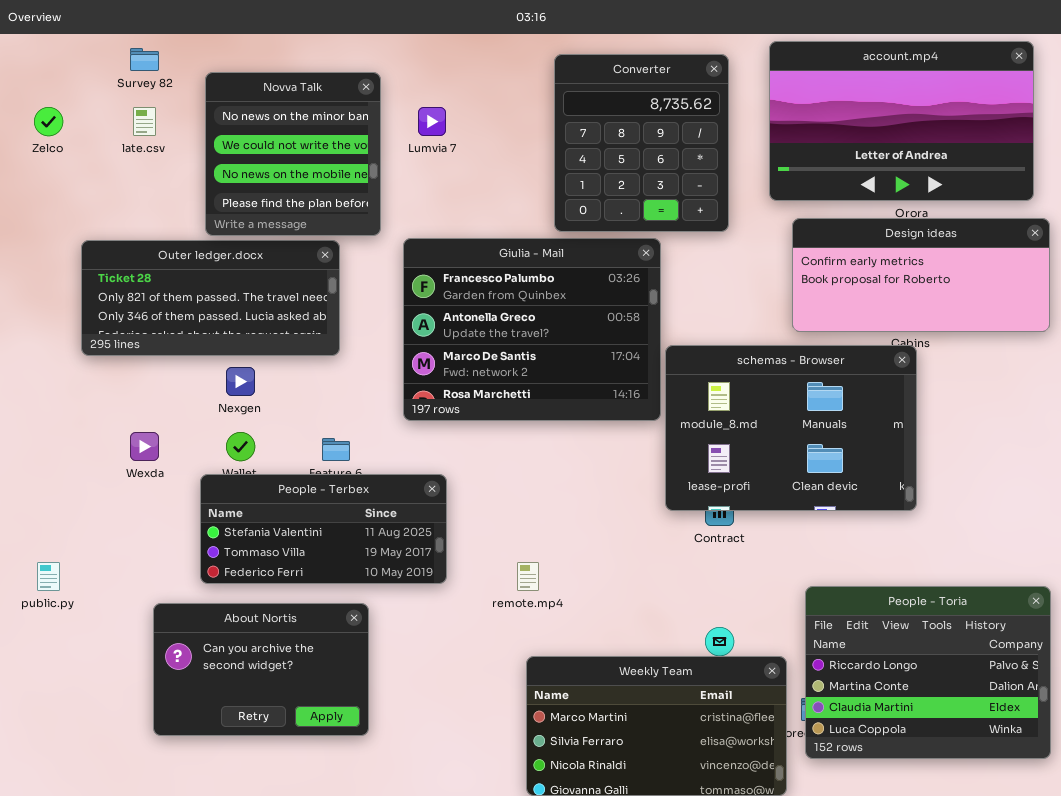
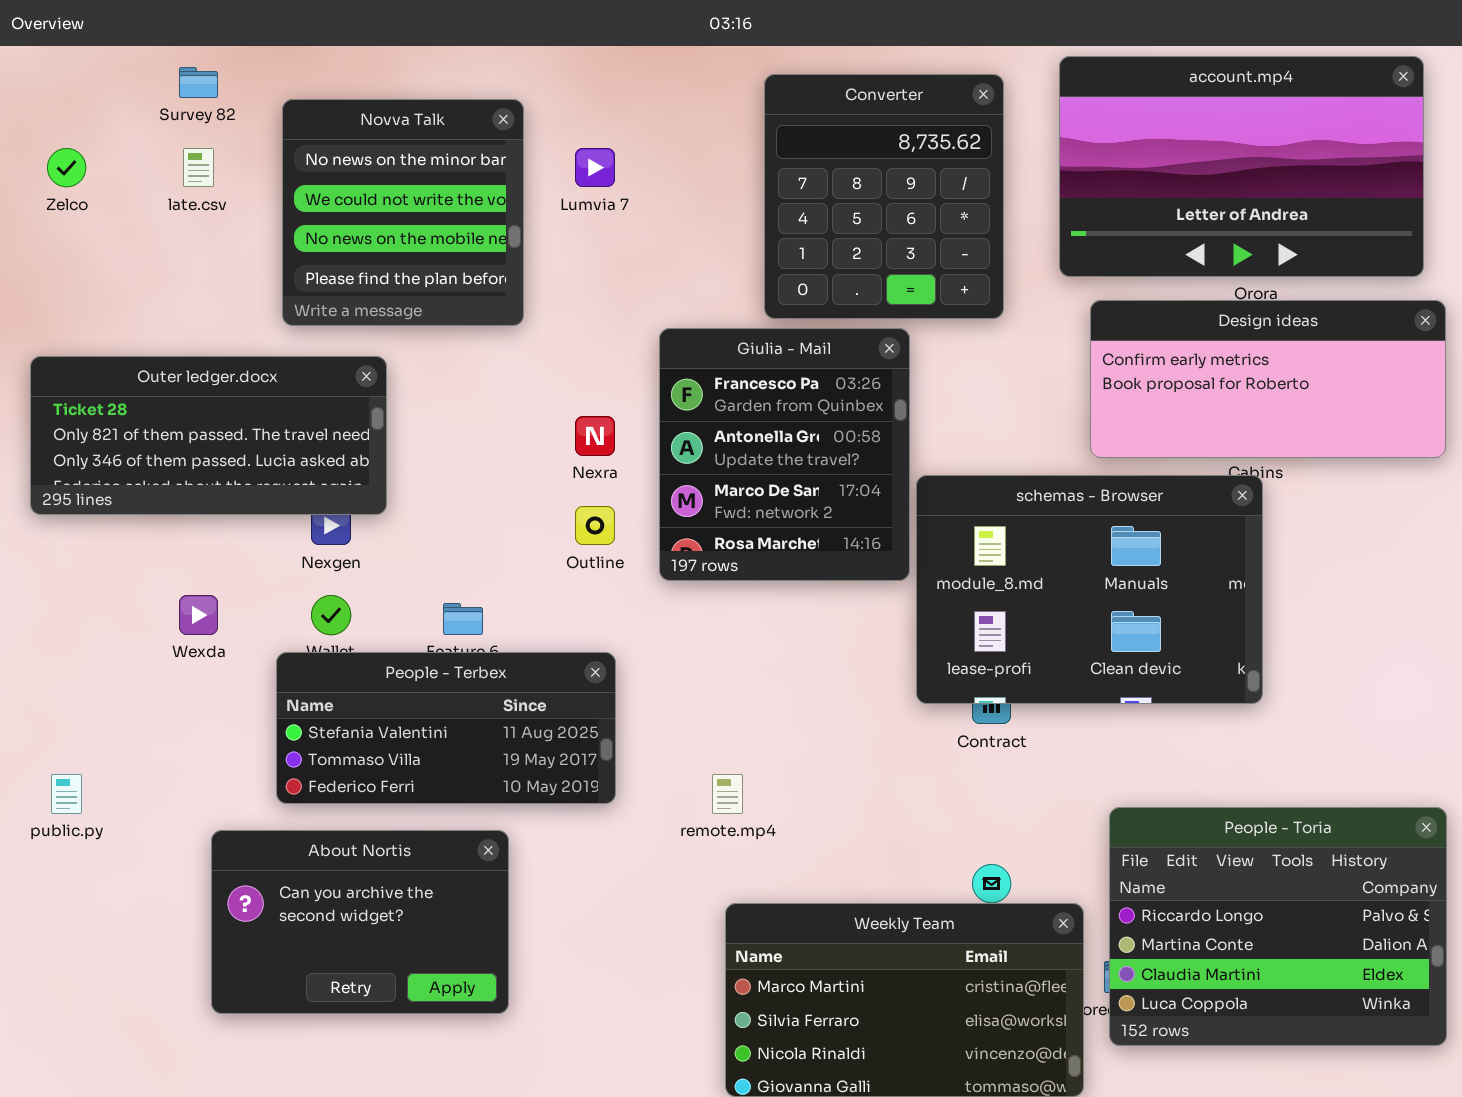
Giulia - Mail: [403,238,661,421] -> [659,328,910,581], resized
Outer ledger.docx: [81,240,340,356] -> [30,356,387,515], moved

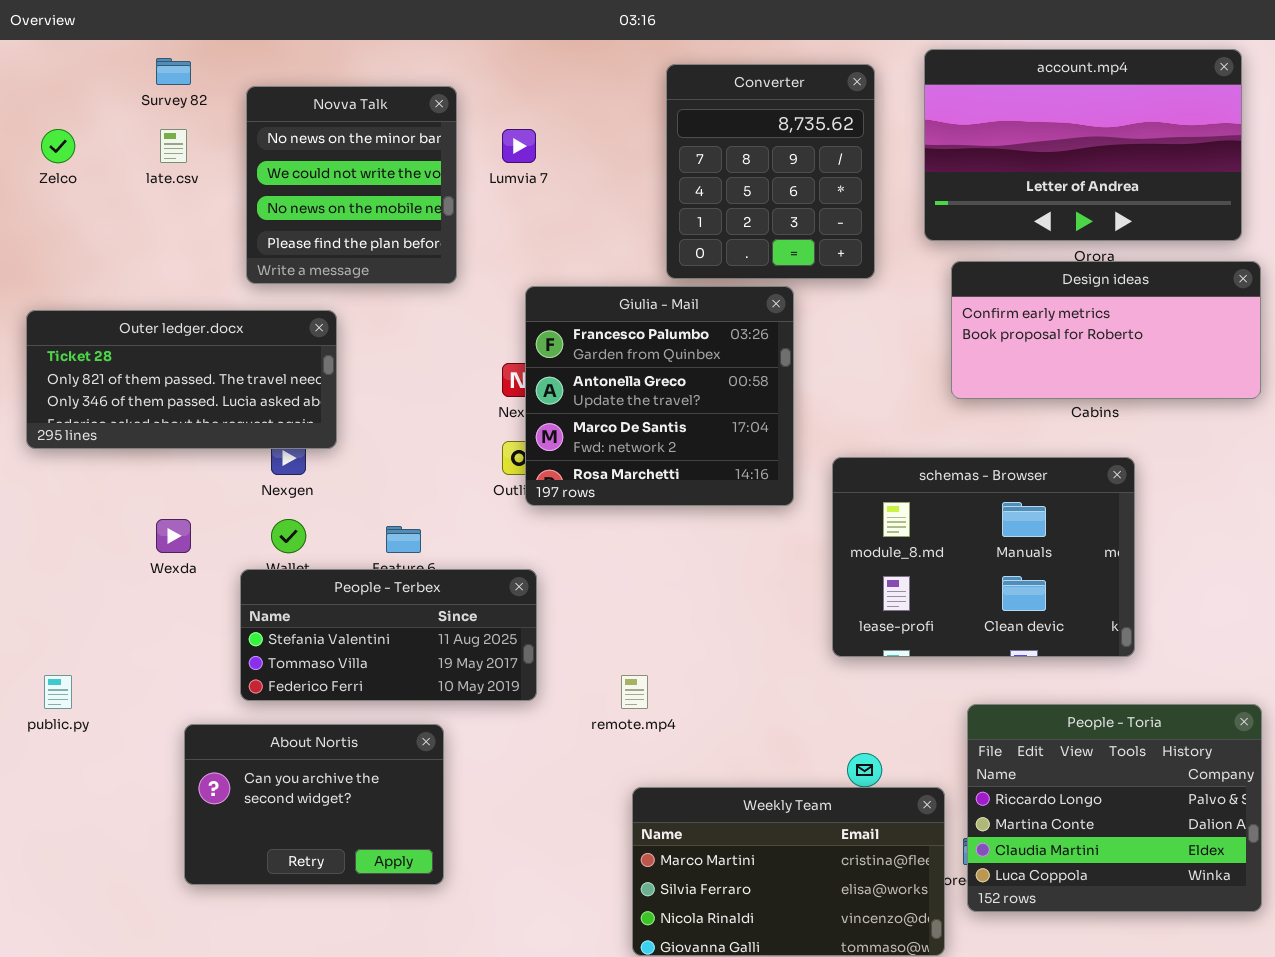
Giulia - Mail: [659,328,910,581] -> [525,286,794,506], resized
schemas - Browser: [916,475,1263,704] -> [832,457,1135,657], moved

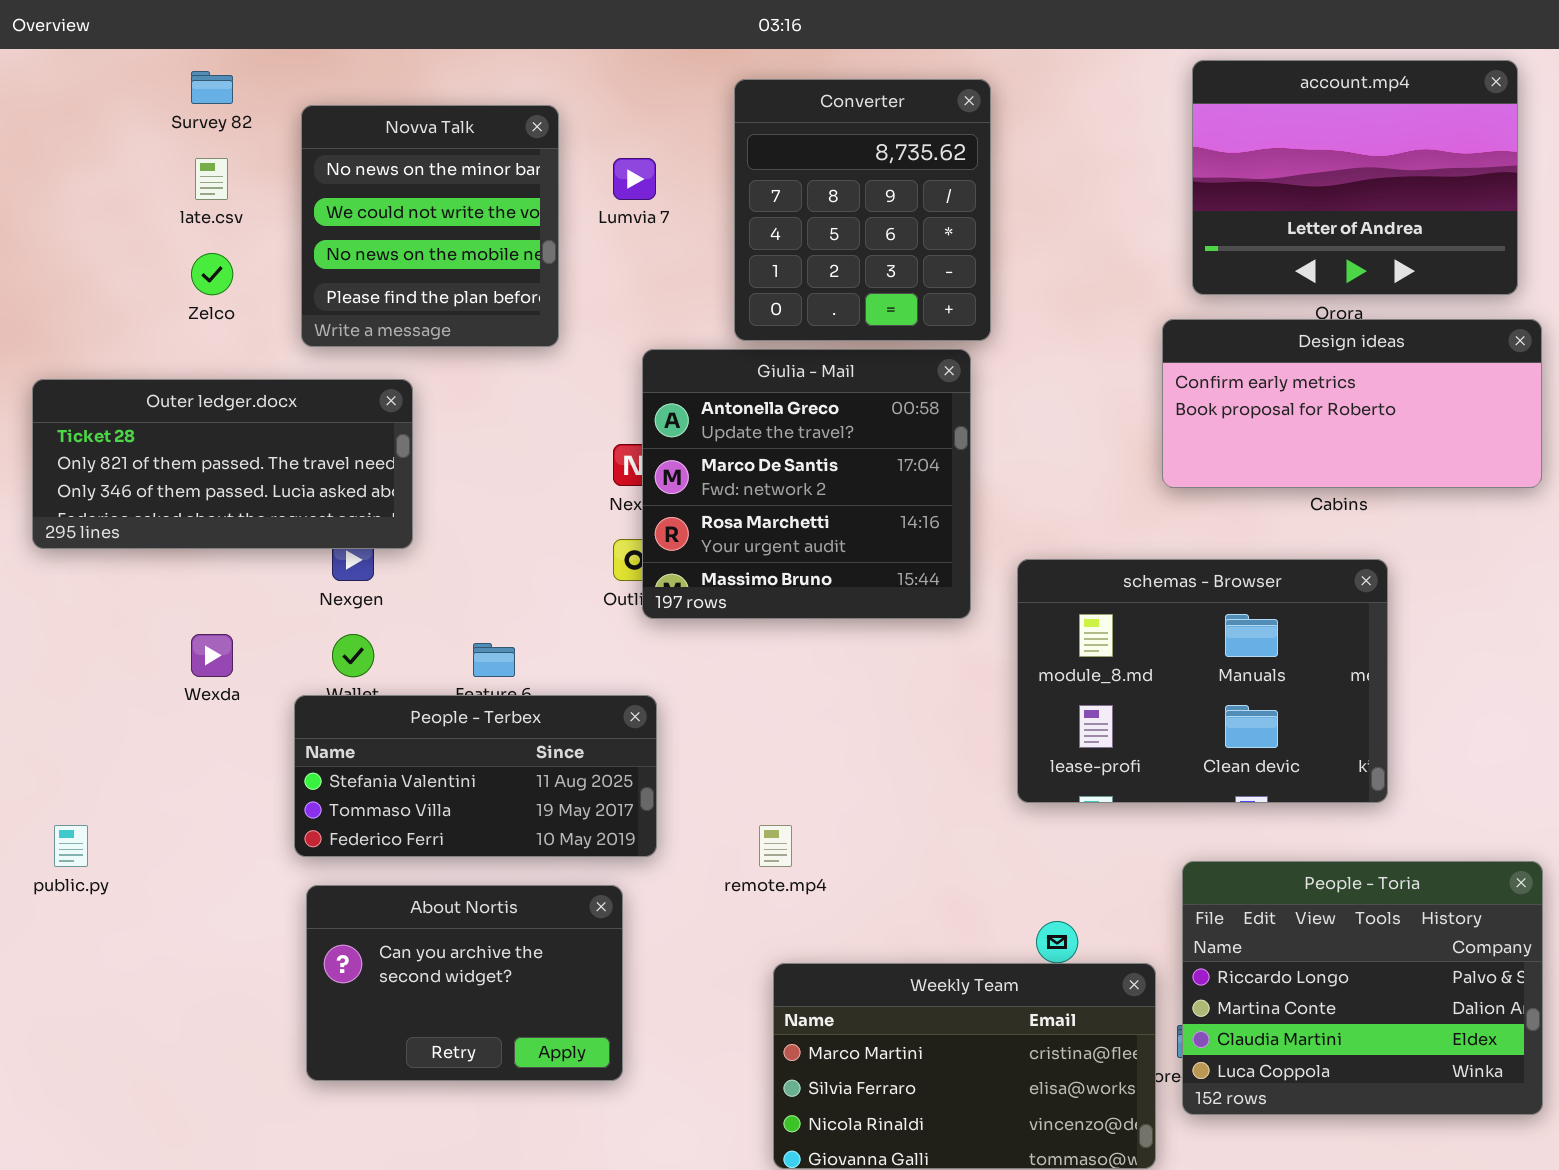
account.mp4: [924,49,1242,241] -> [1192,60,1518,295], resized
Converter: [666,64,875,279] -> [734,79,991,341], moved
Zelco: [41,129,75,163] -> [191,253,233,295], moved
Giulia - Mail: [525,286,794,506] -> [642,349,971,619], scrolled down 1 row
About Nortis: [184,724,444,885] -> [306,885,623,1081], moved

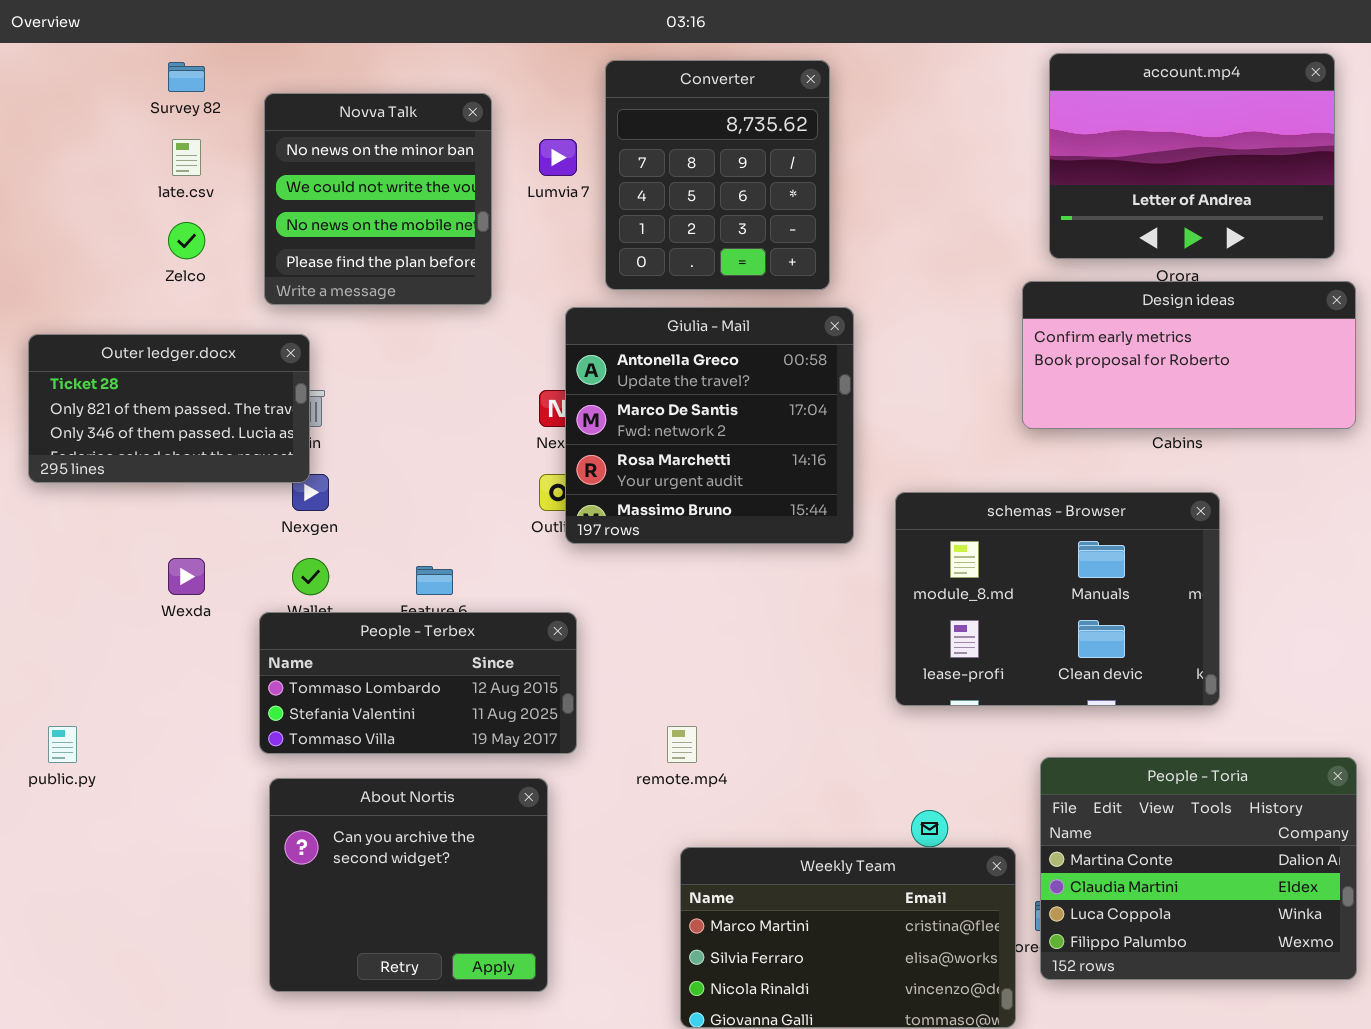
Converter: [734,79,991,341] -> [605,60,830,290], moved
Outer ledger.docx: [32,379,413,549] -> [28,334,310,483], resized
People - Terbex: [294,695,657,857] -> [259,612,577,754], scrolled up 1 row
People - Toria: [1182,861,1543,1115] -> [1040,757,1357,980], scrolled down 1 row
About Nortis: [306,885,623,1081] -> [269,778,548,992], resized

